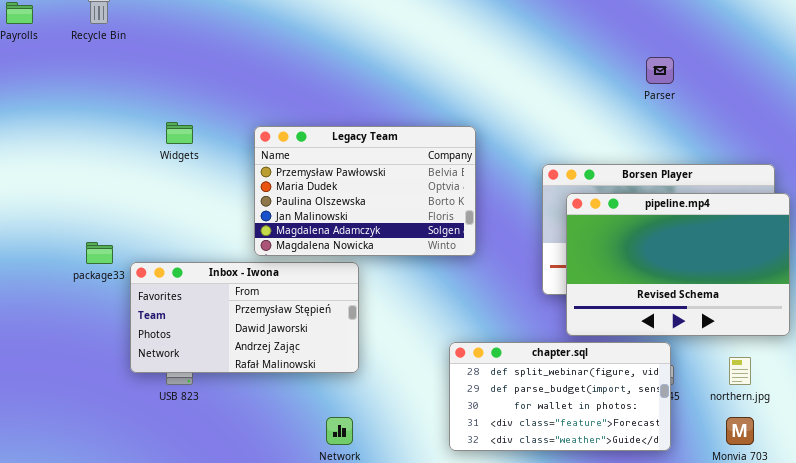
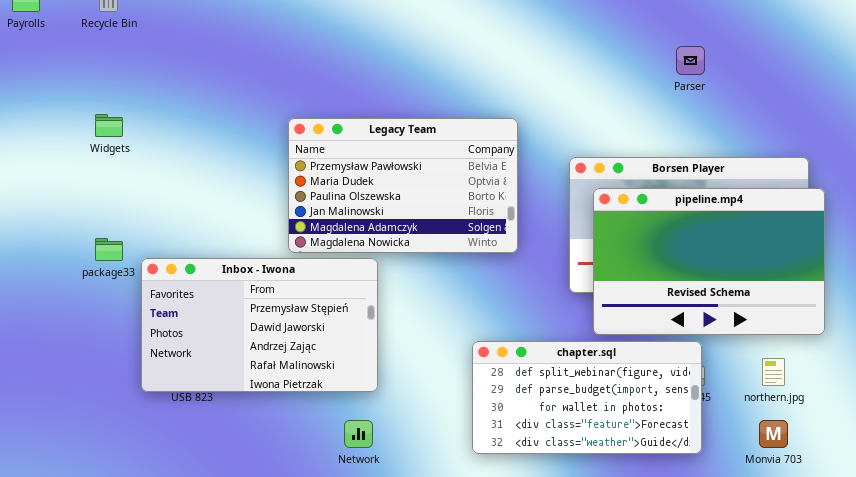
Widgets: [166,122,193,144] -> [95,114,123,137], moved
Legacy Team: [254,126,476,256] -> [288,118,518,253], moved
Inbox - Iwona: [130,262,359,373] -> [141,258,378,392], resized

